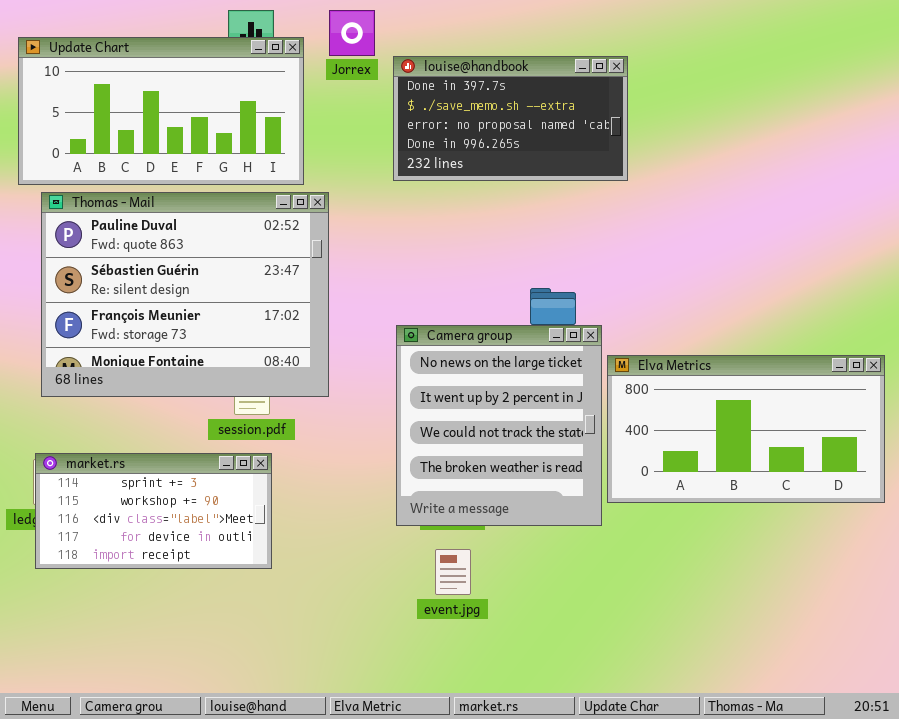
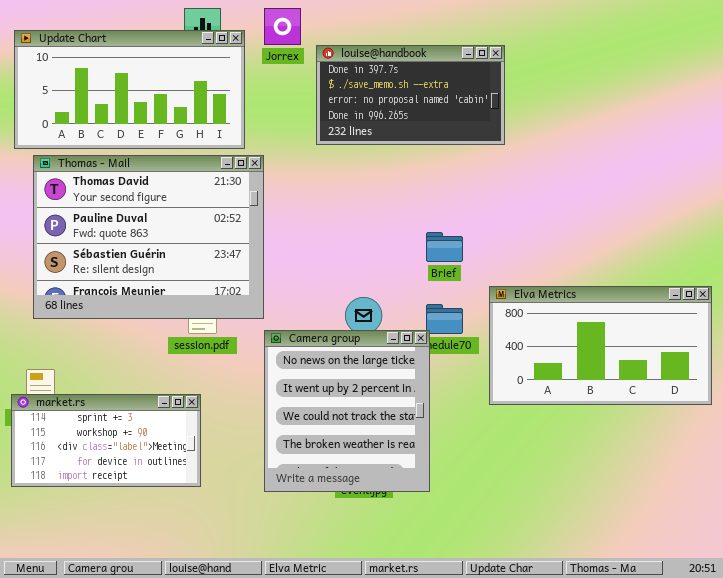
Thomas - Mail: [41,192,329,397] -> [33,155,264,319], scrolled up 1 row
Camera group: [396,325,602,526] -> [264,330,430,492], moved
market.rs: [35,453,272,569] -> [11,394,201,487], moved

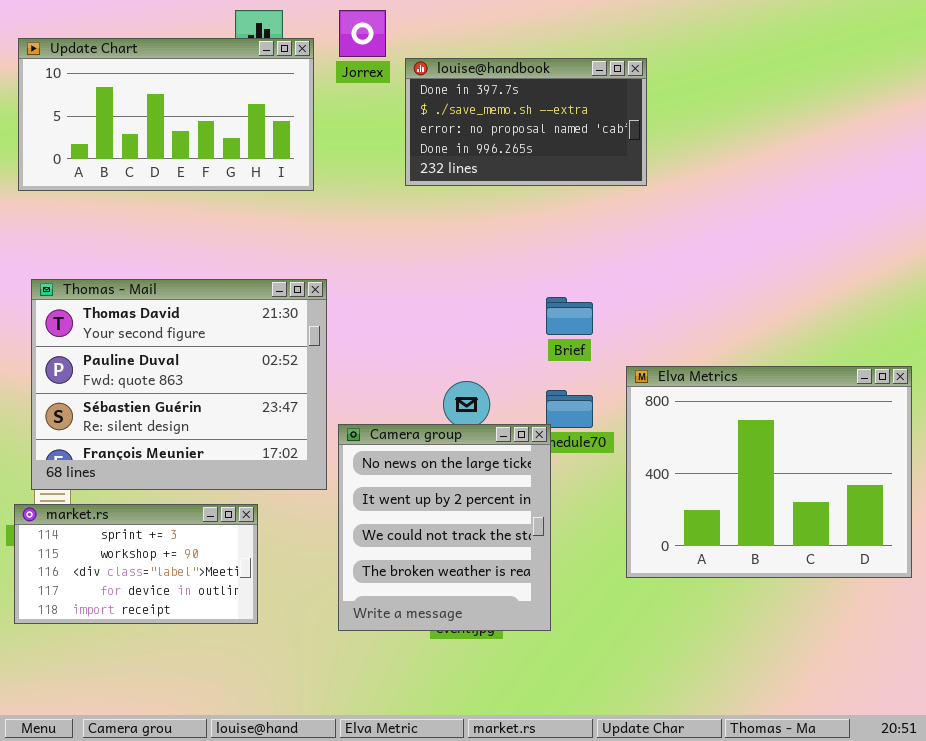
Thomas - Mail: [33,155,264,319] -> [31,279,327,490], moved
Elva Metrics: [489,286,712,405] -> [626,366,912,578], resized

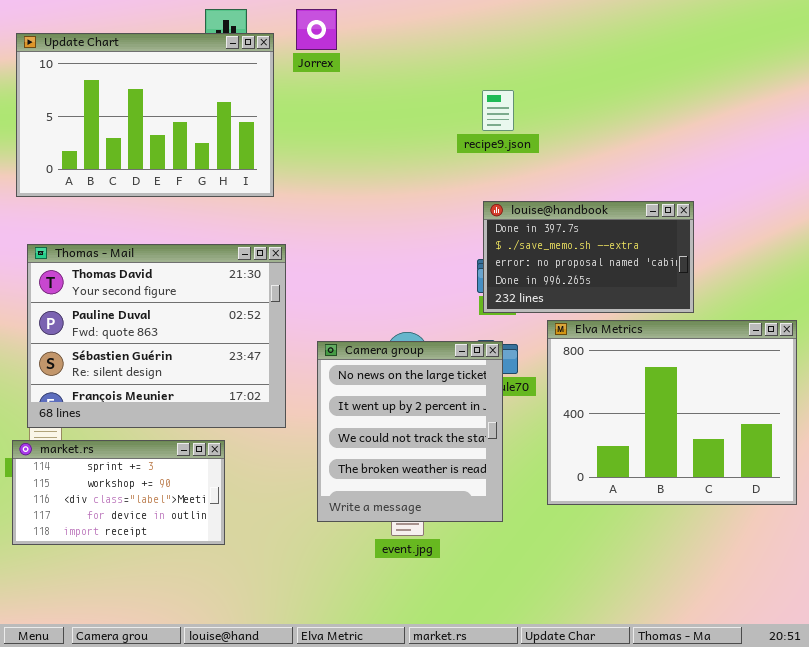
Update Chart: [18,38,314,191] -> [16,33,274,197], resized
louise@handbook: [405,58,647,186] -> [483,201,694,313], moved
Camera group: [338,424,551,631] -> [317,341,503,522], moved

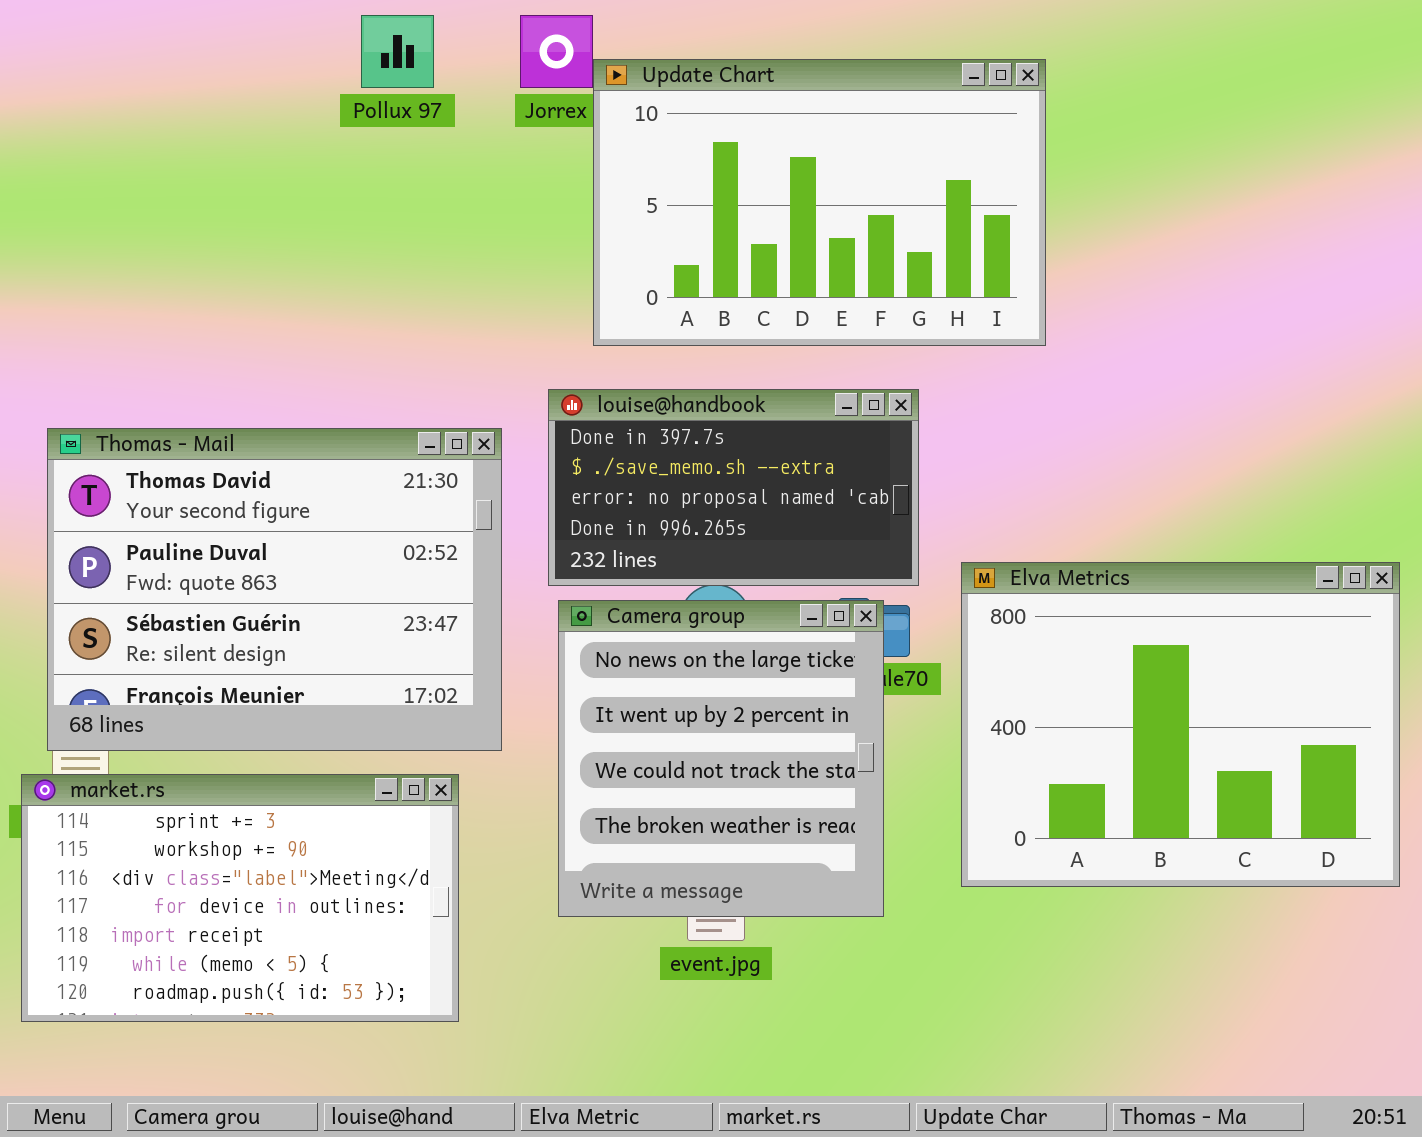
Update Chart: [16,33,274,197] -> [593,59,1046,346], moved
louise@handbook: [483,201,694,313] -> [548,389,919,586], moved
market.rs: [12,440,225,545] -> [21,774,459,1022], resized

